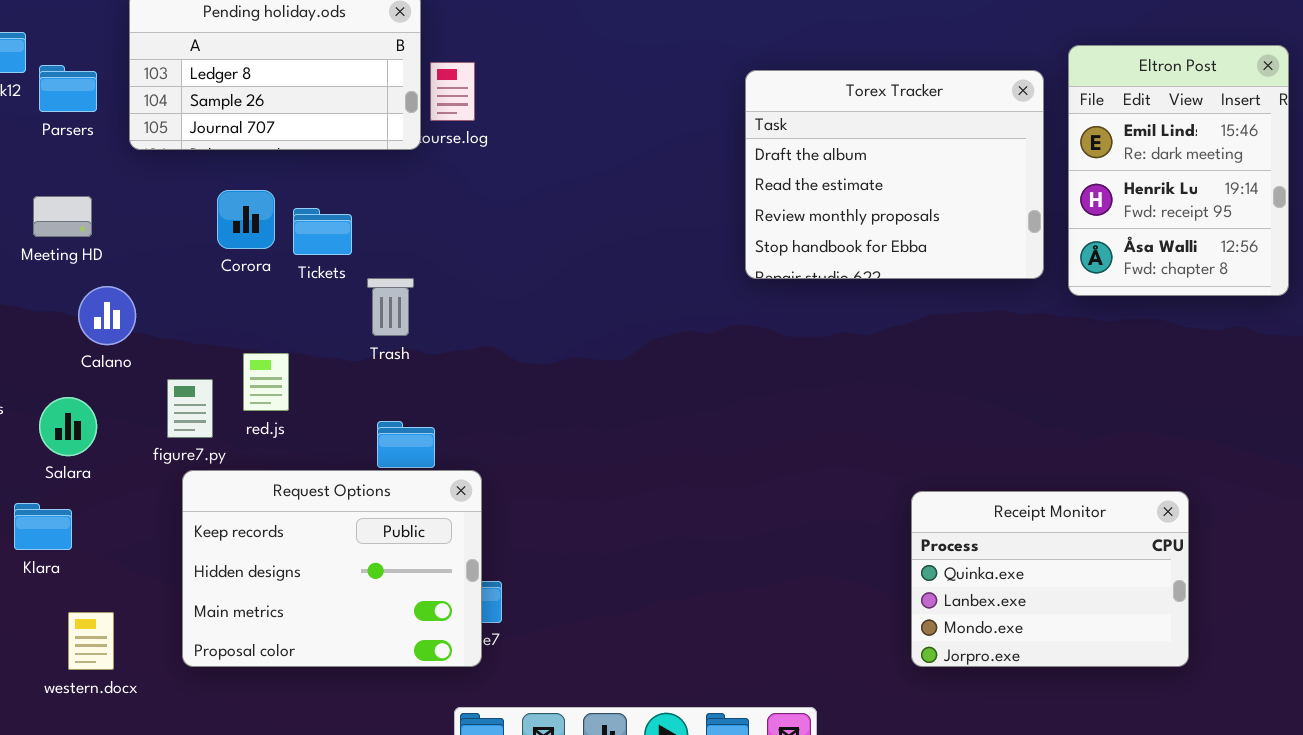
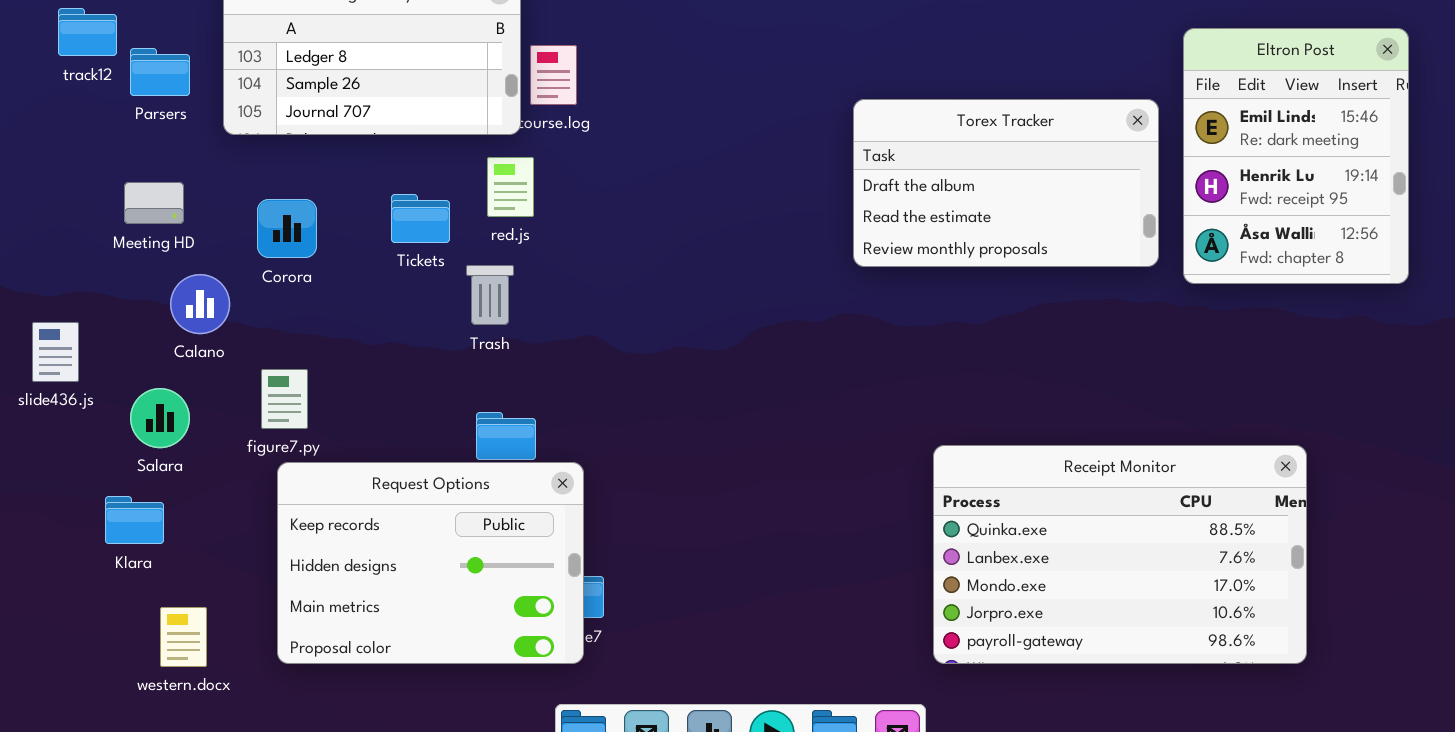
Torex Tracker: [745,70,1044,279] -> [853,99,1159,267], resized
Corora: [217,190,275,249] -> [257,199,317,258], moved
red.js: [243,353,289,411] -> [487,157,534,217], moved
Receipt Monitor: [911,491,1189,667] -> [933,445,1307,664], resized

